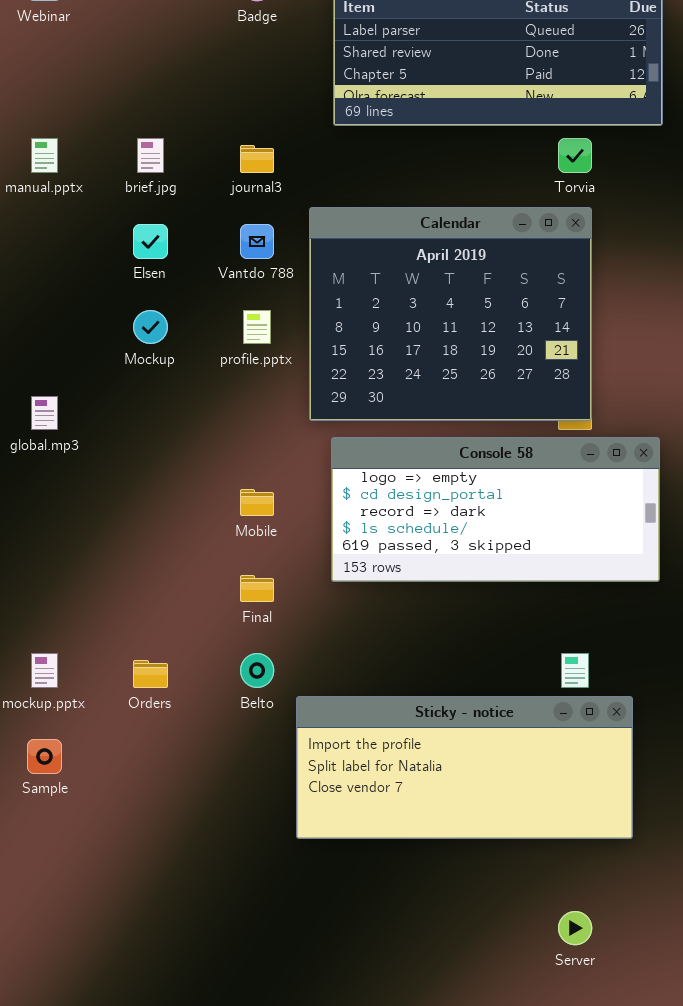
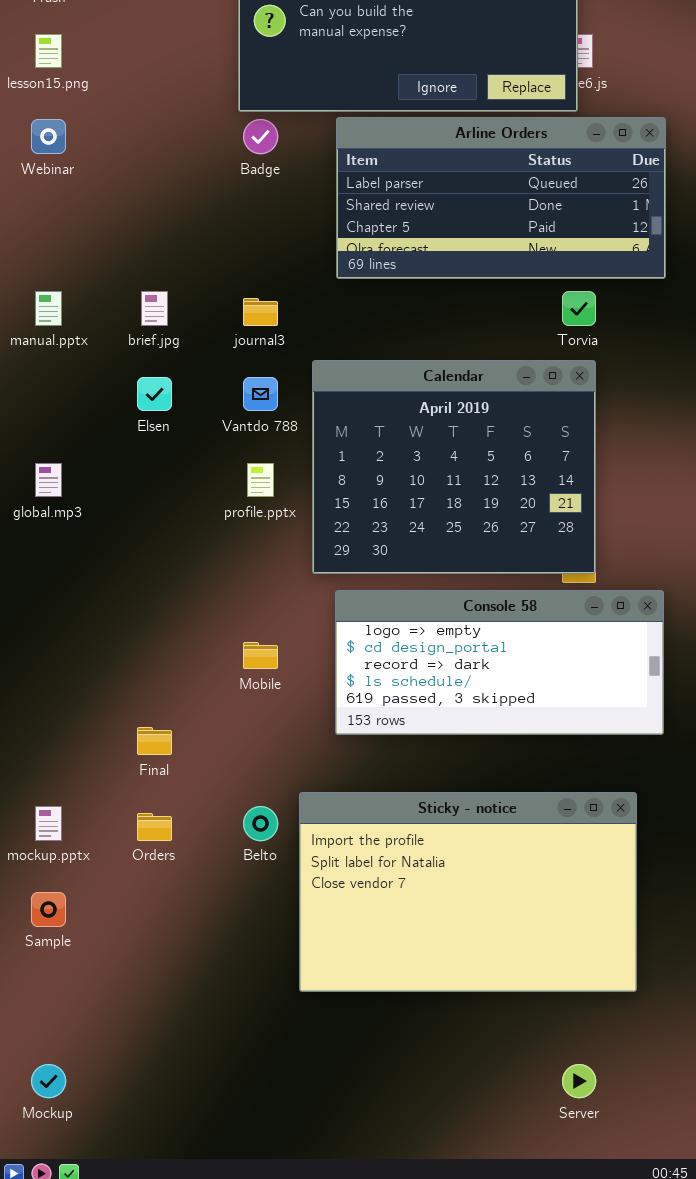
Mockup: [133,310,168,344] -> [31,1064,66,1098], moved
global.mp3: [31,396,58,430] -> [35,463,62,497], moved
Final: [240,575,274,602] -> [137,727,172,755], moved
Sticky - notice: [296,696,633,839] -> [299,792,637,992], resized

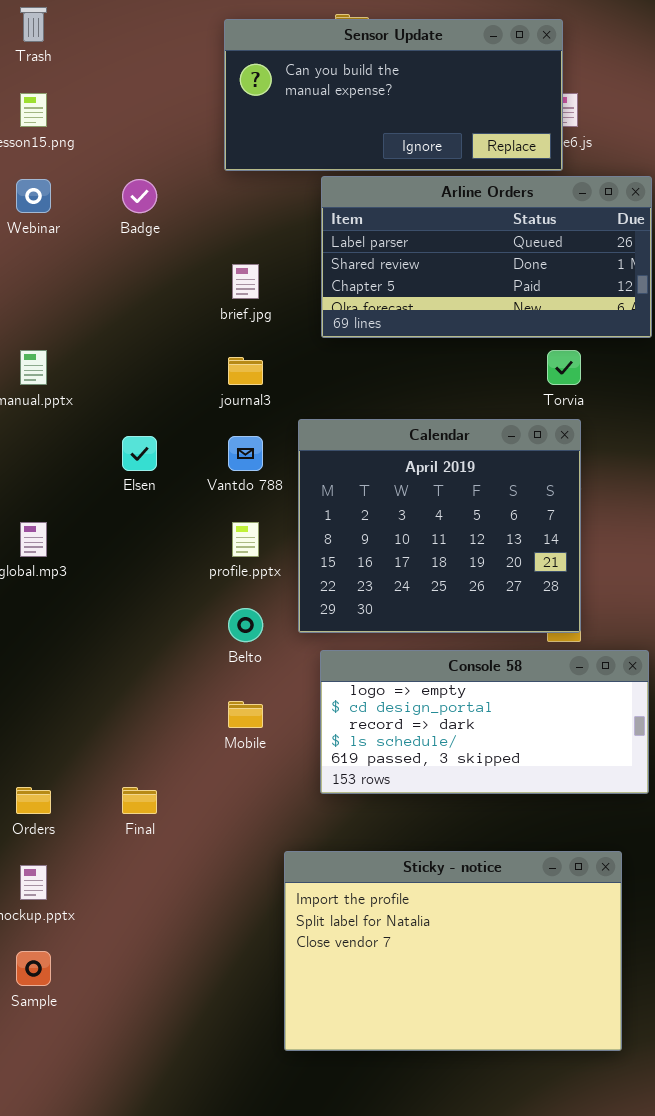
Badge: [243,119,278,154] -> [122,179,157,213], moved
brief.jpg: [141,291,168,326] -> [232,264,259,299], moved
Belto: [243,806,278,841] -> [228,608,263,642], moved
Orders: [137,813,172,841] -> [16,787,51,814], moved

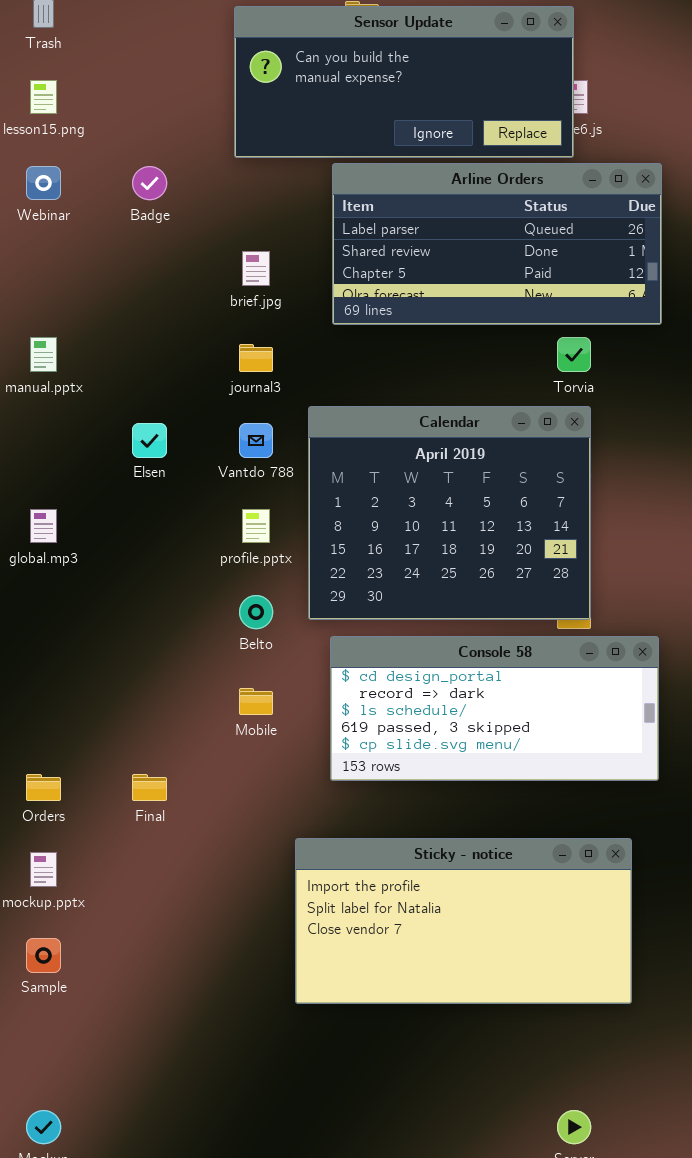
Console 58: [320,650,649,794] -> [330,636,659,781], scrolled down 1 row
Sticky - notice: [284,851,622,1051] -> [295,838,632,1004], resized

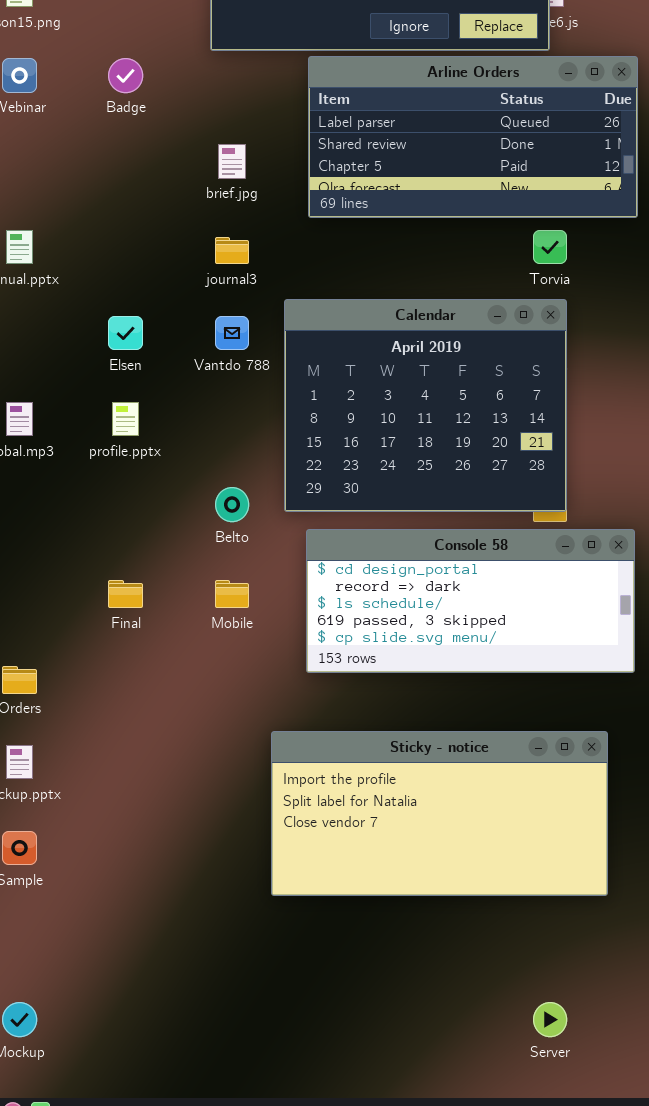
profile.pptx: [242,509,270,543] -> [112,402,139,436], moved
Final: [132,774,167,801] -> [108,580,143,608], moved

